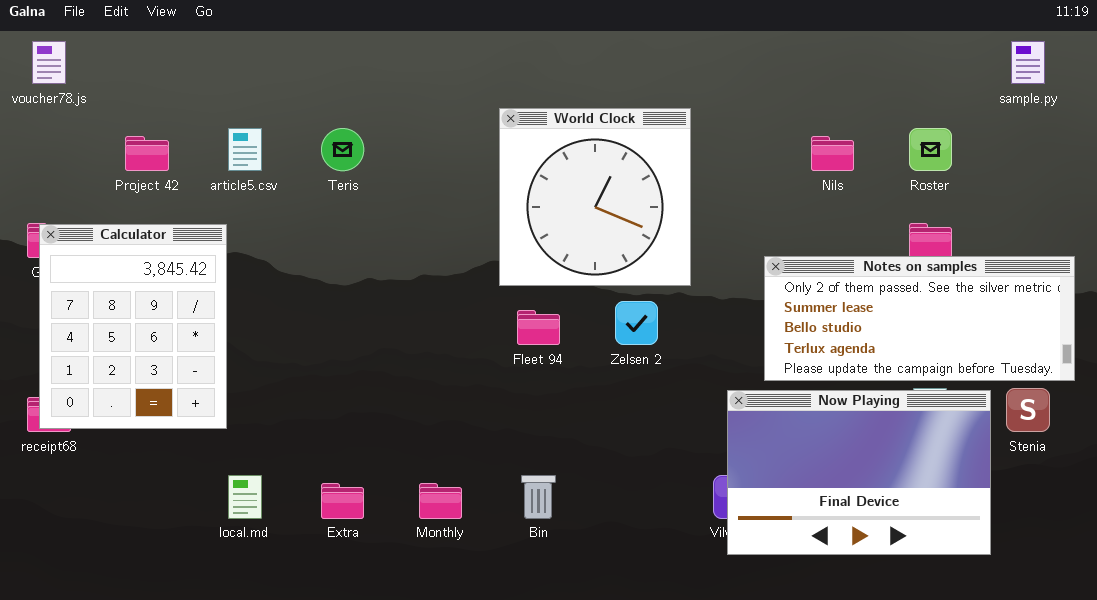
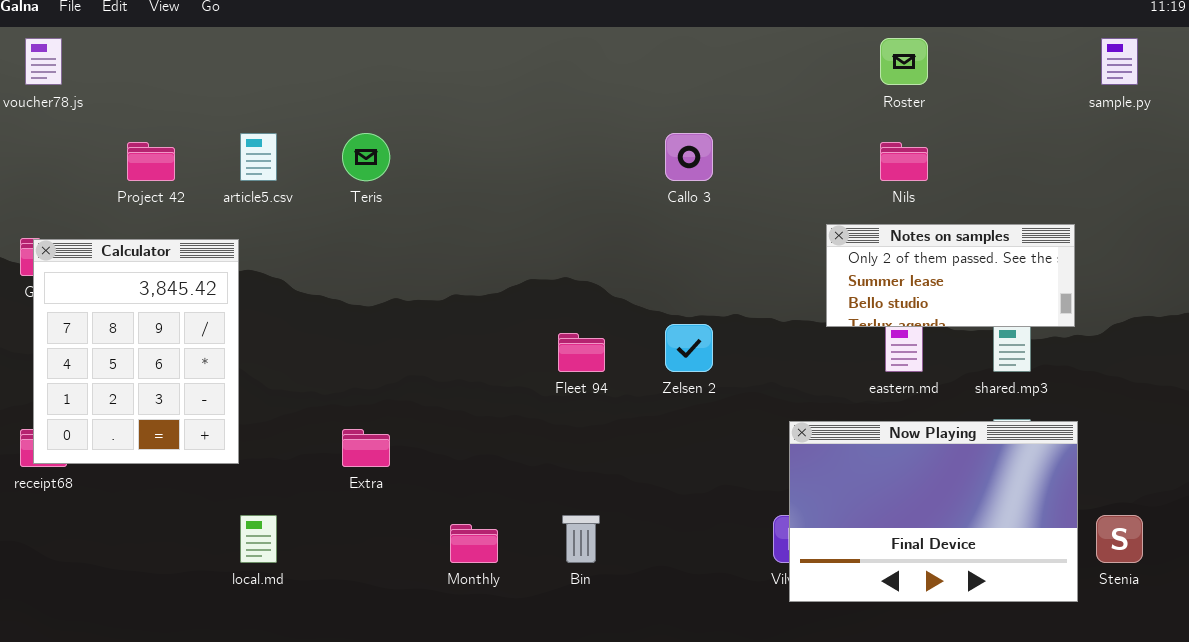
World Clock: [499,108,691,286] -> none, closed
Roster: [909,128,952,171] -> [880,38,928,85], moved
Notes on samples: [764,256,1075,381] -> [826,224,1075,327], moved, resized
Stenia: [1006,388,1050,432] -> [1096,515,1143,563], moved
Extra: [321,483,364,519] -> [342,429,390,467], moved

